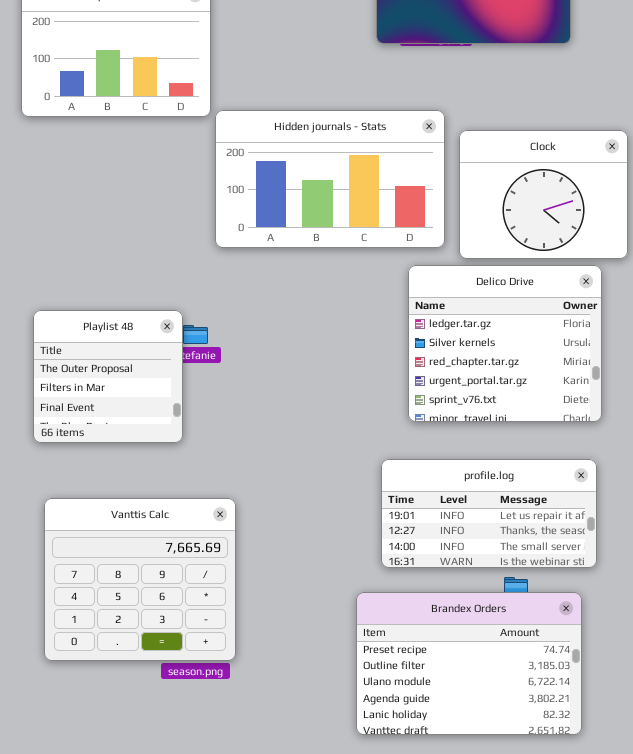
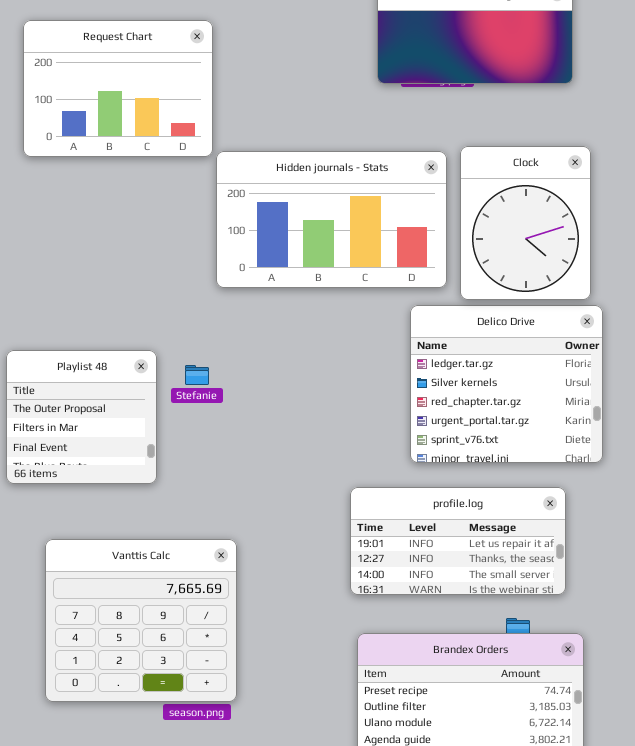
Clock: [459,130,628,259] -> [460,146,591,300], resized
Playlist 48: [33,310,183,443] -> [6,350,157,484], moved
profile.log: [381,459,597,568] -> [350,487,566,595], moved

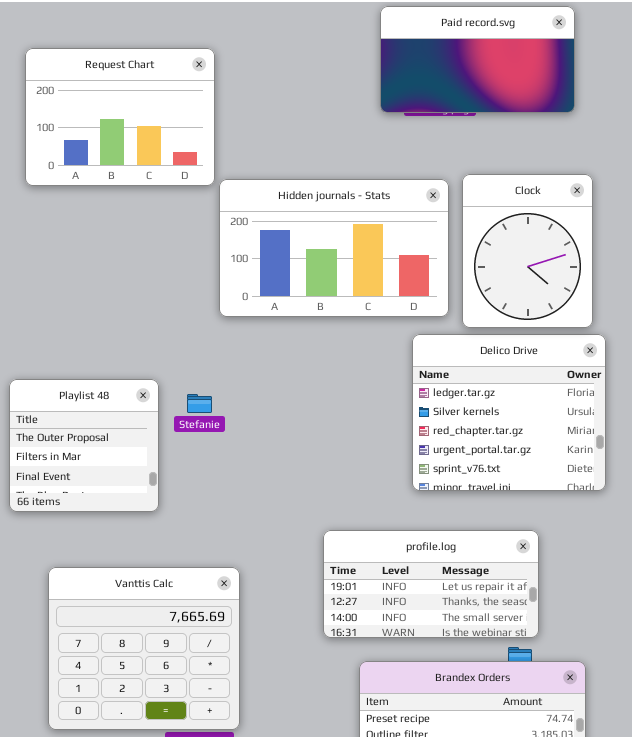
profile.log: [350,487,566,595] -> [323,530,539,638], moved

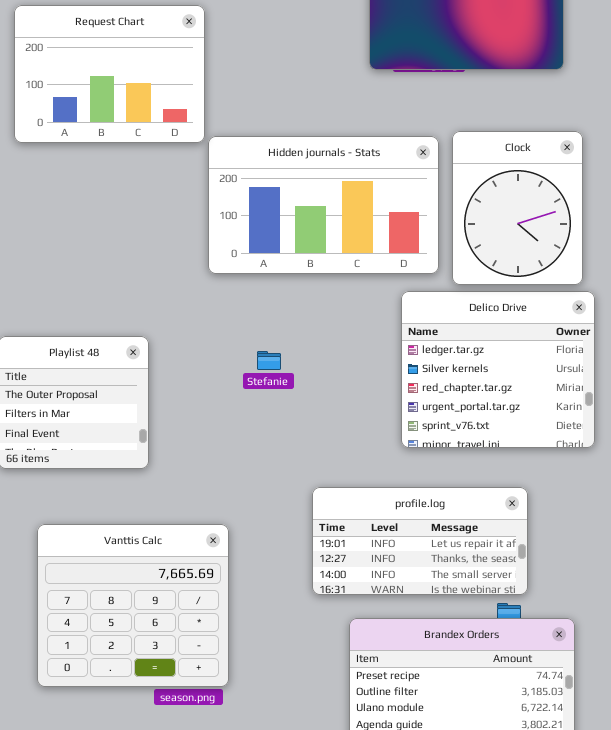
Stefanie: [187,394,212,413] -> [257,351,281,370], moved

